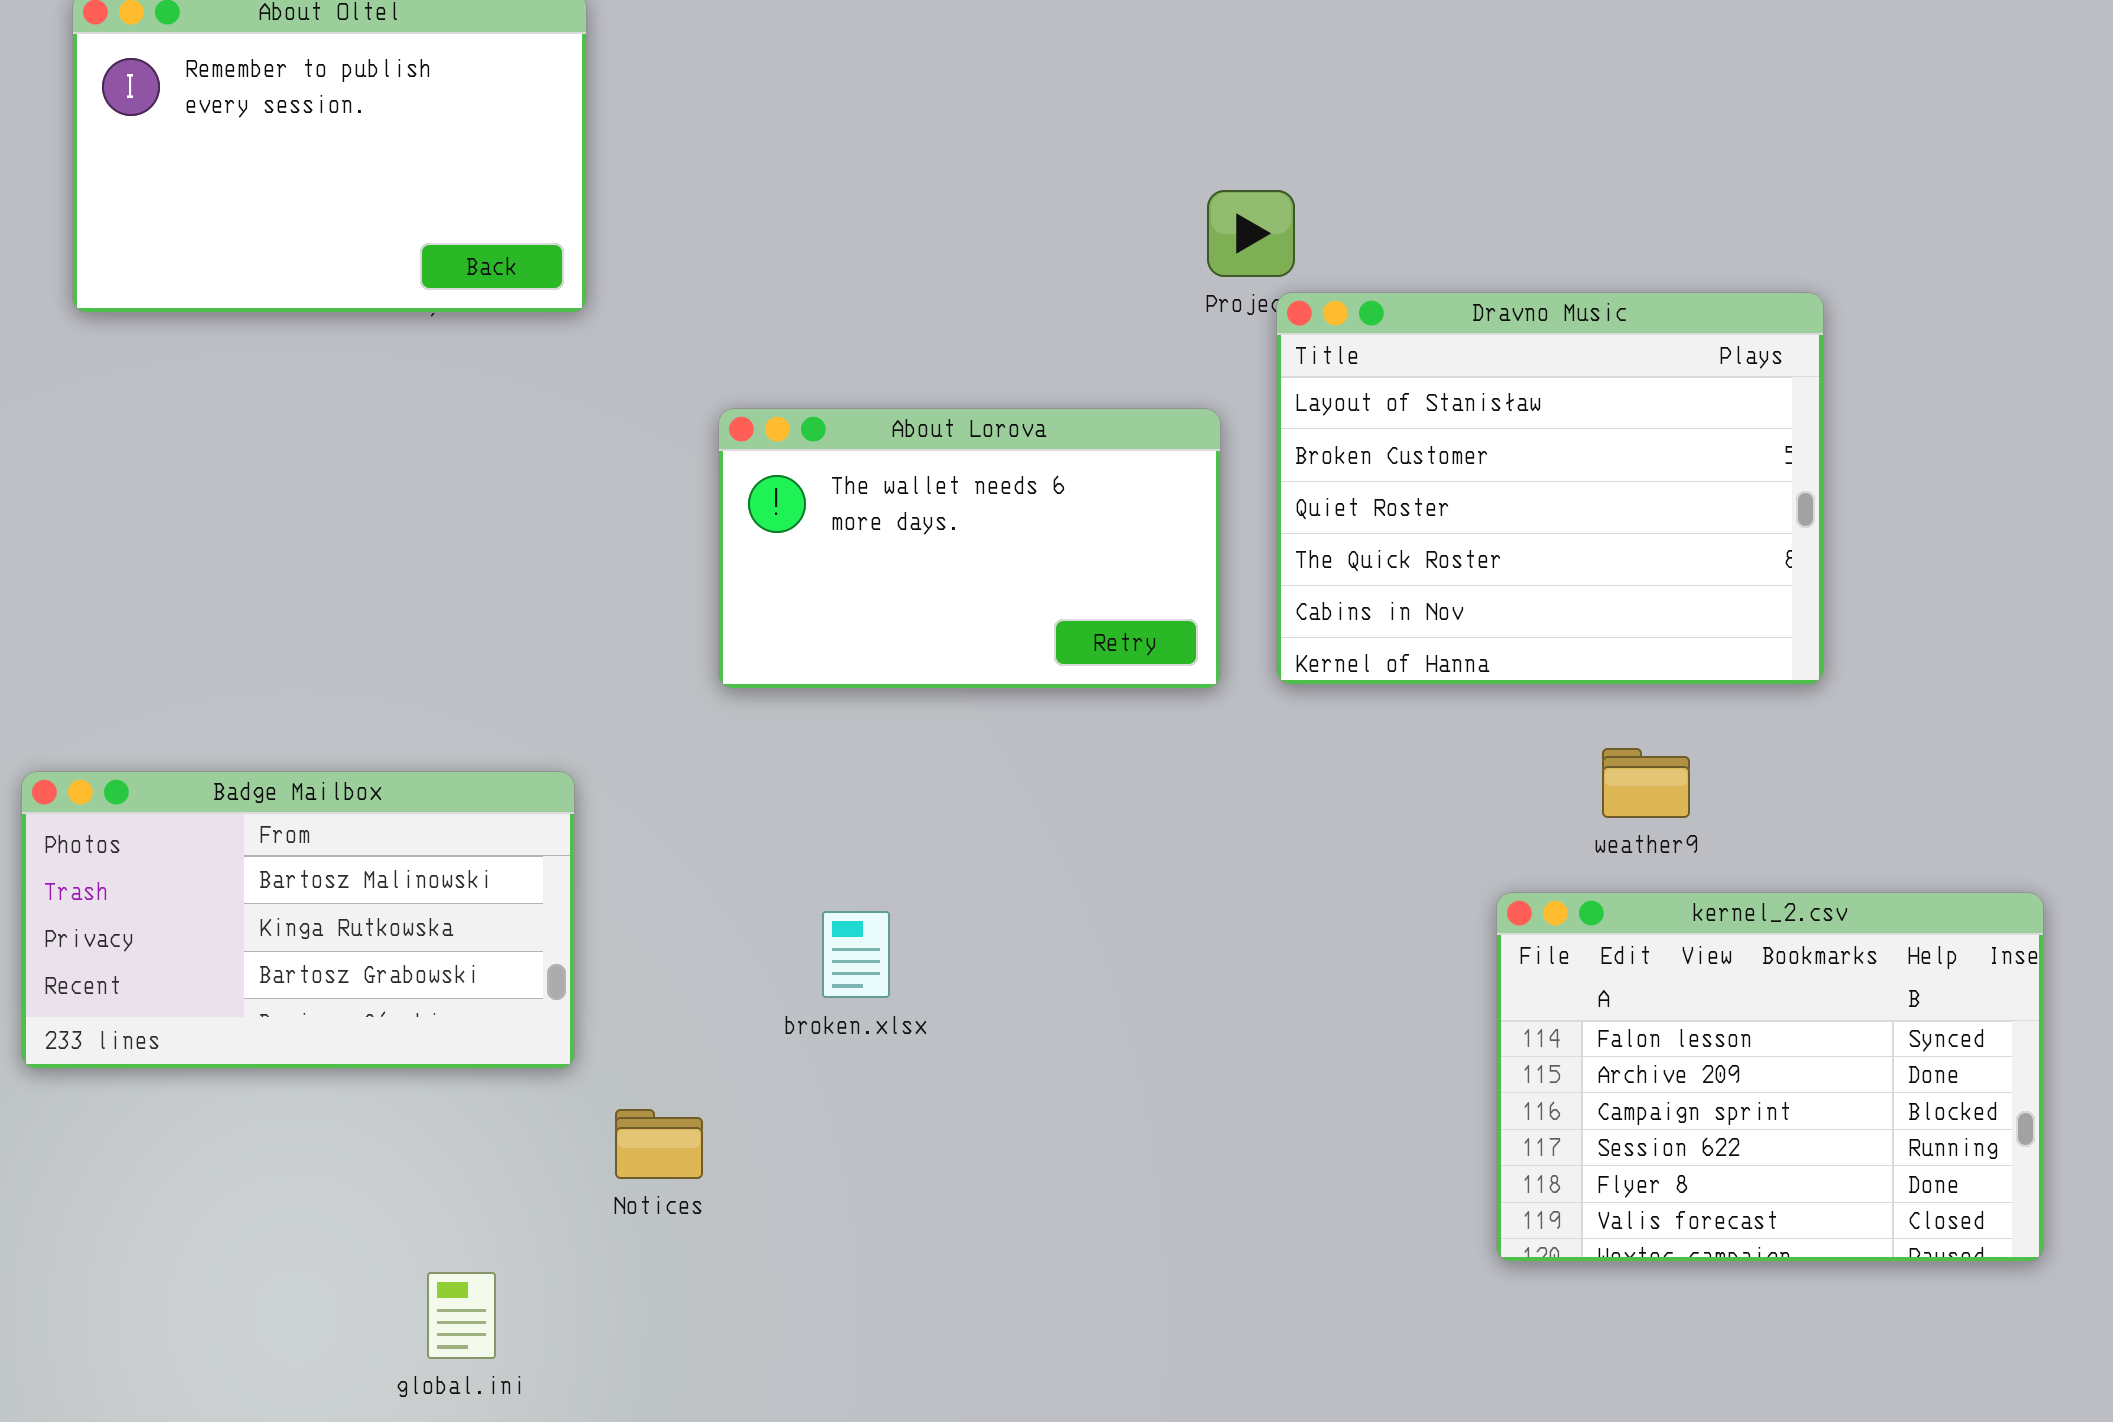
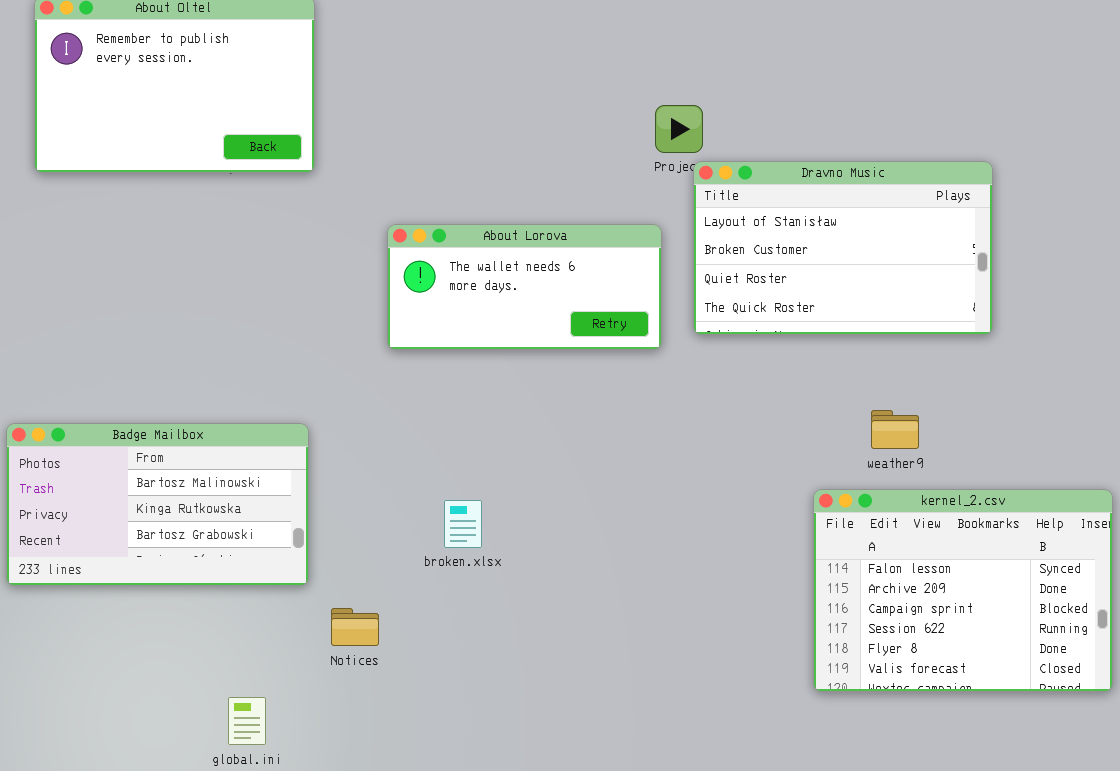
Dravno Music: [1276,292,1824,685] -> [693,161,993,335], resized
About Lorova: [718,408,1221,689] -> [387,224,662,350], resized

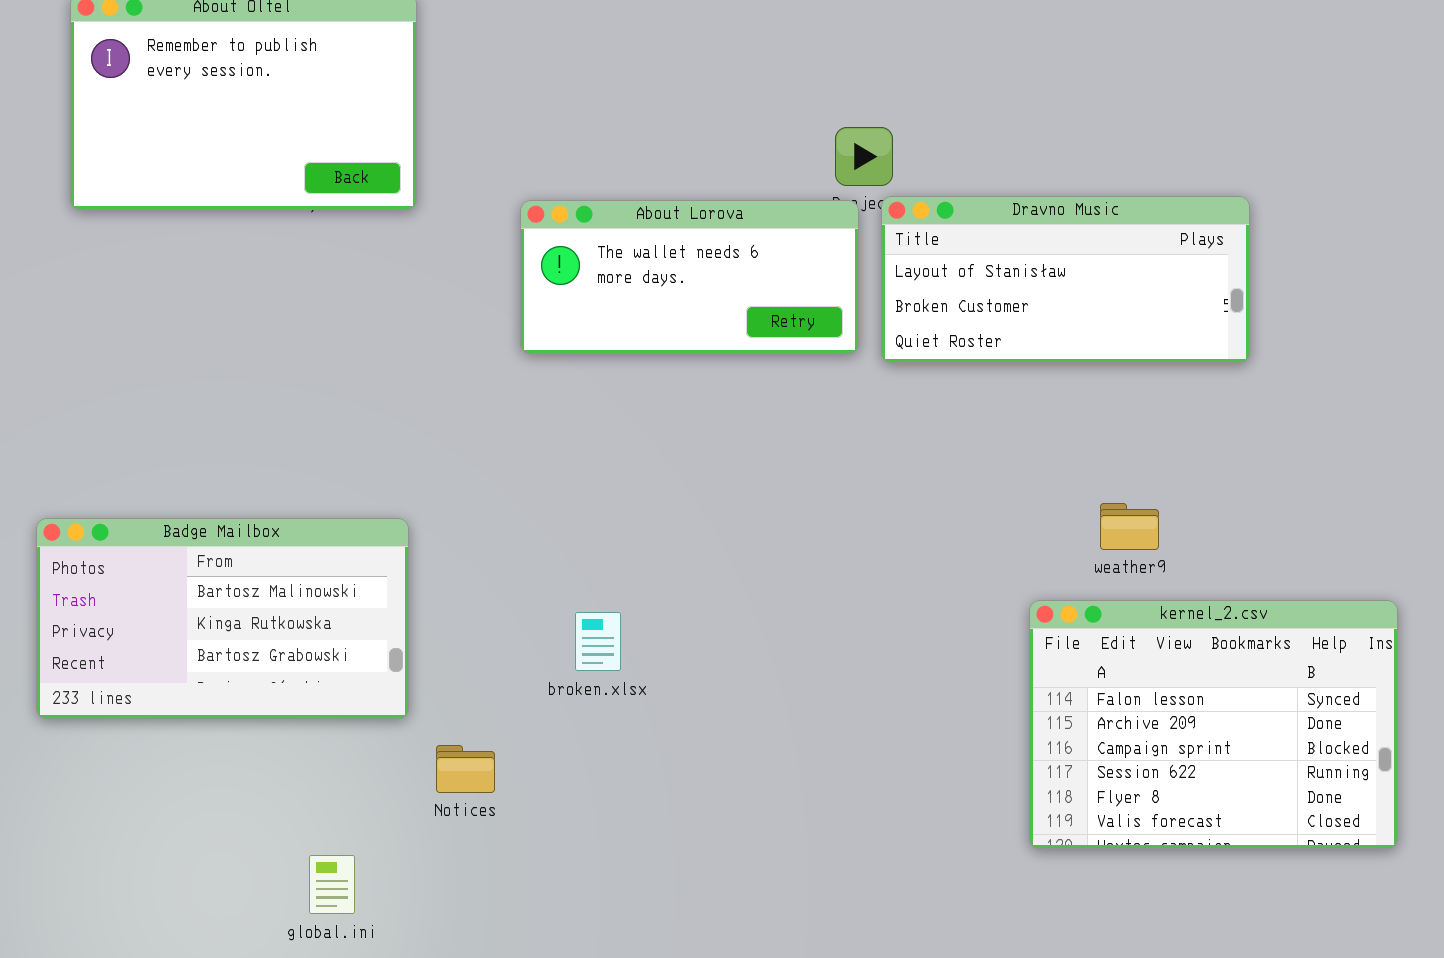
Dravno Music: [693,161,993,335] -> [881,196,1250,363], resized
About Lorova: [387,224,662,350] -> [520,200,859,354], moved

